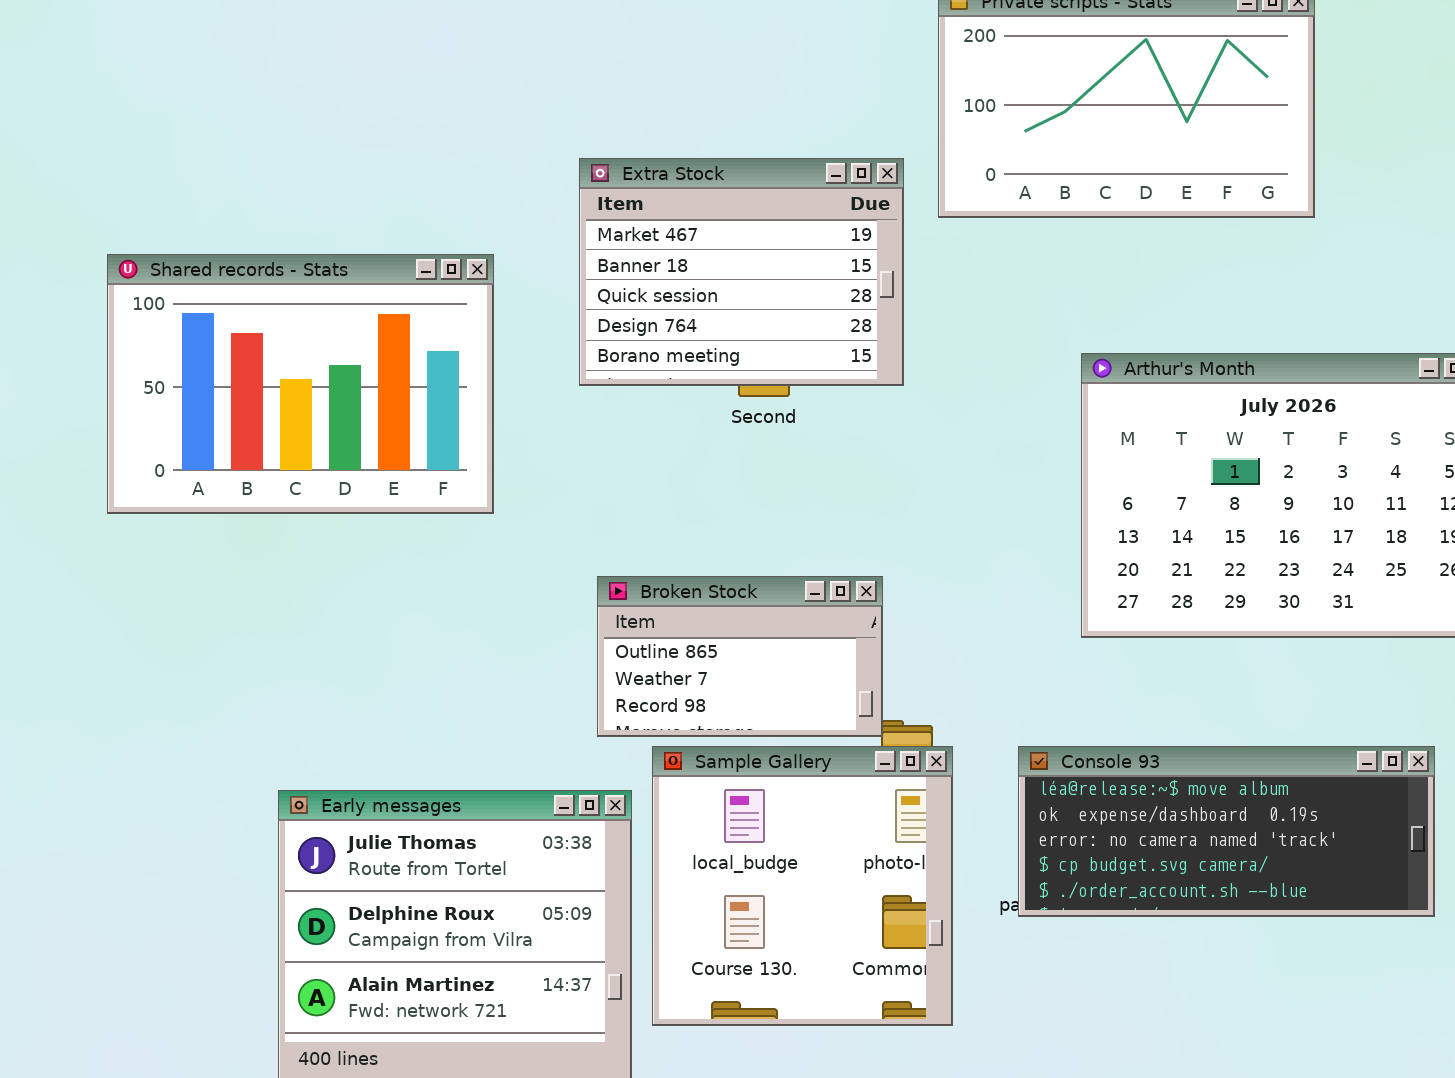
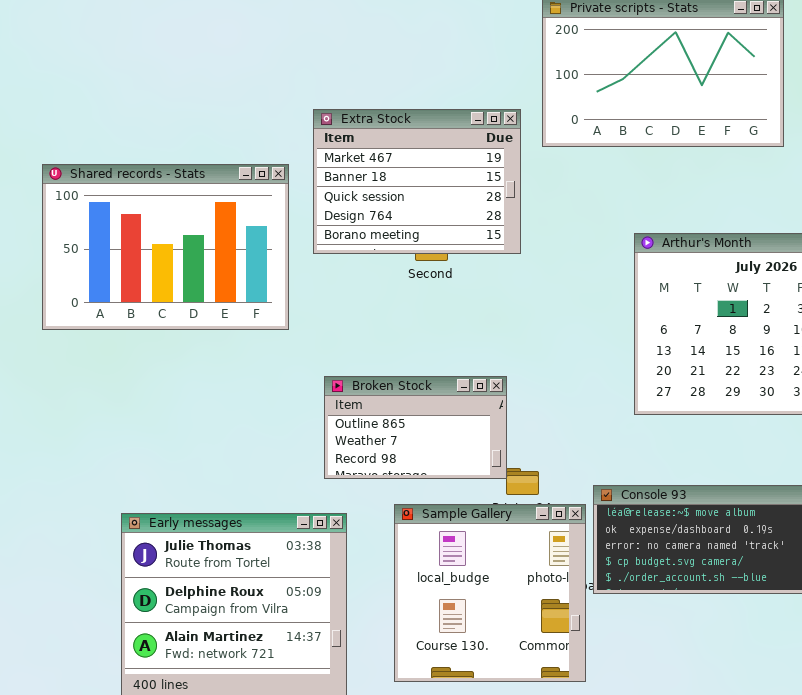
Shared records - Stats: [107,254,494,514] -> [42,164,289,330], moved
Sample Gallery: [652,746,953,1026] -> [394,504,586,682], moved

